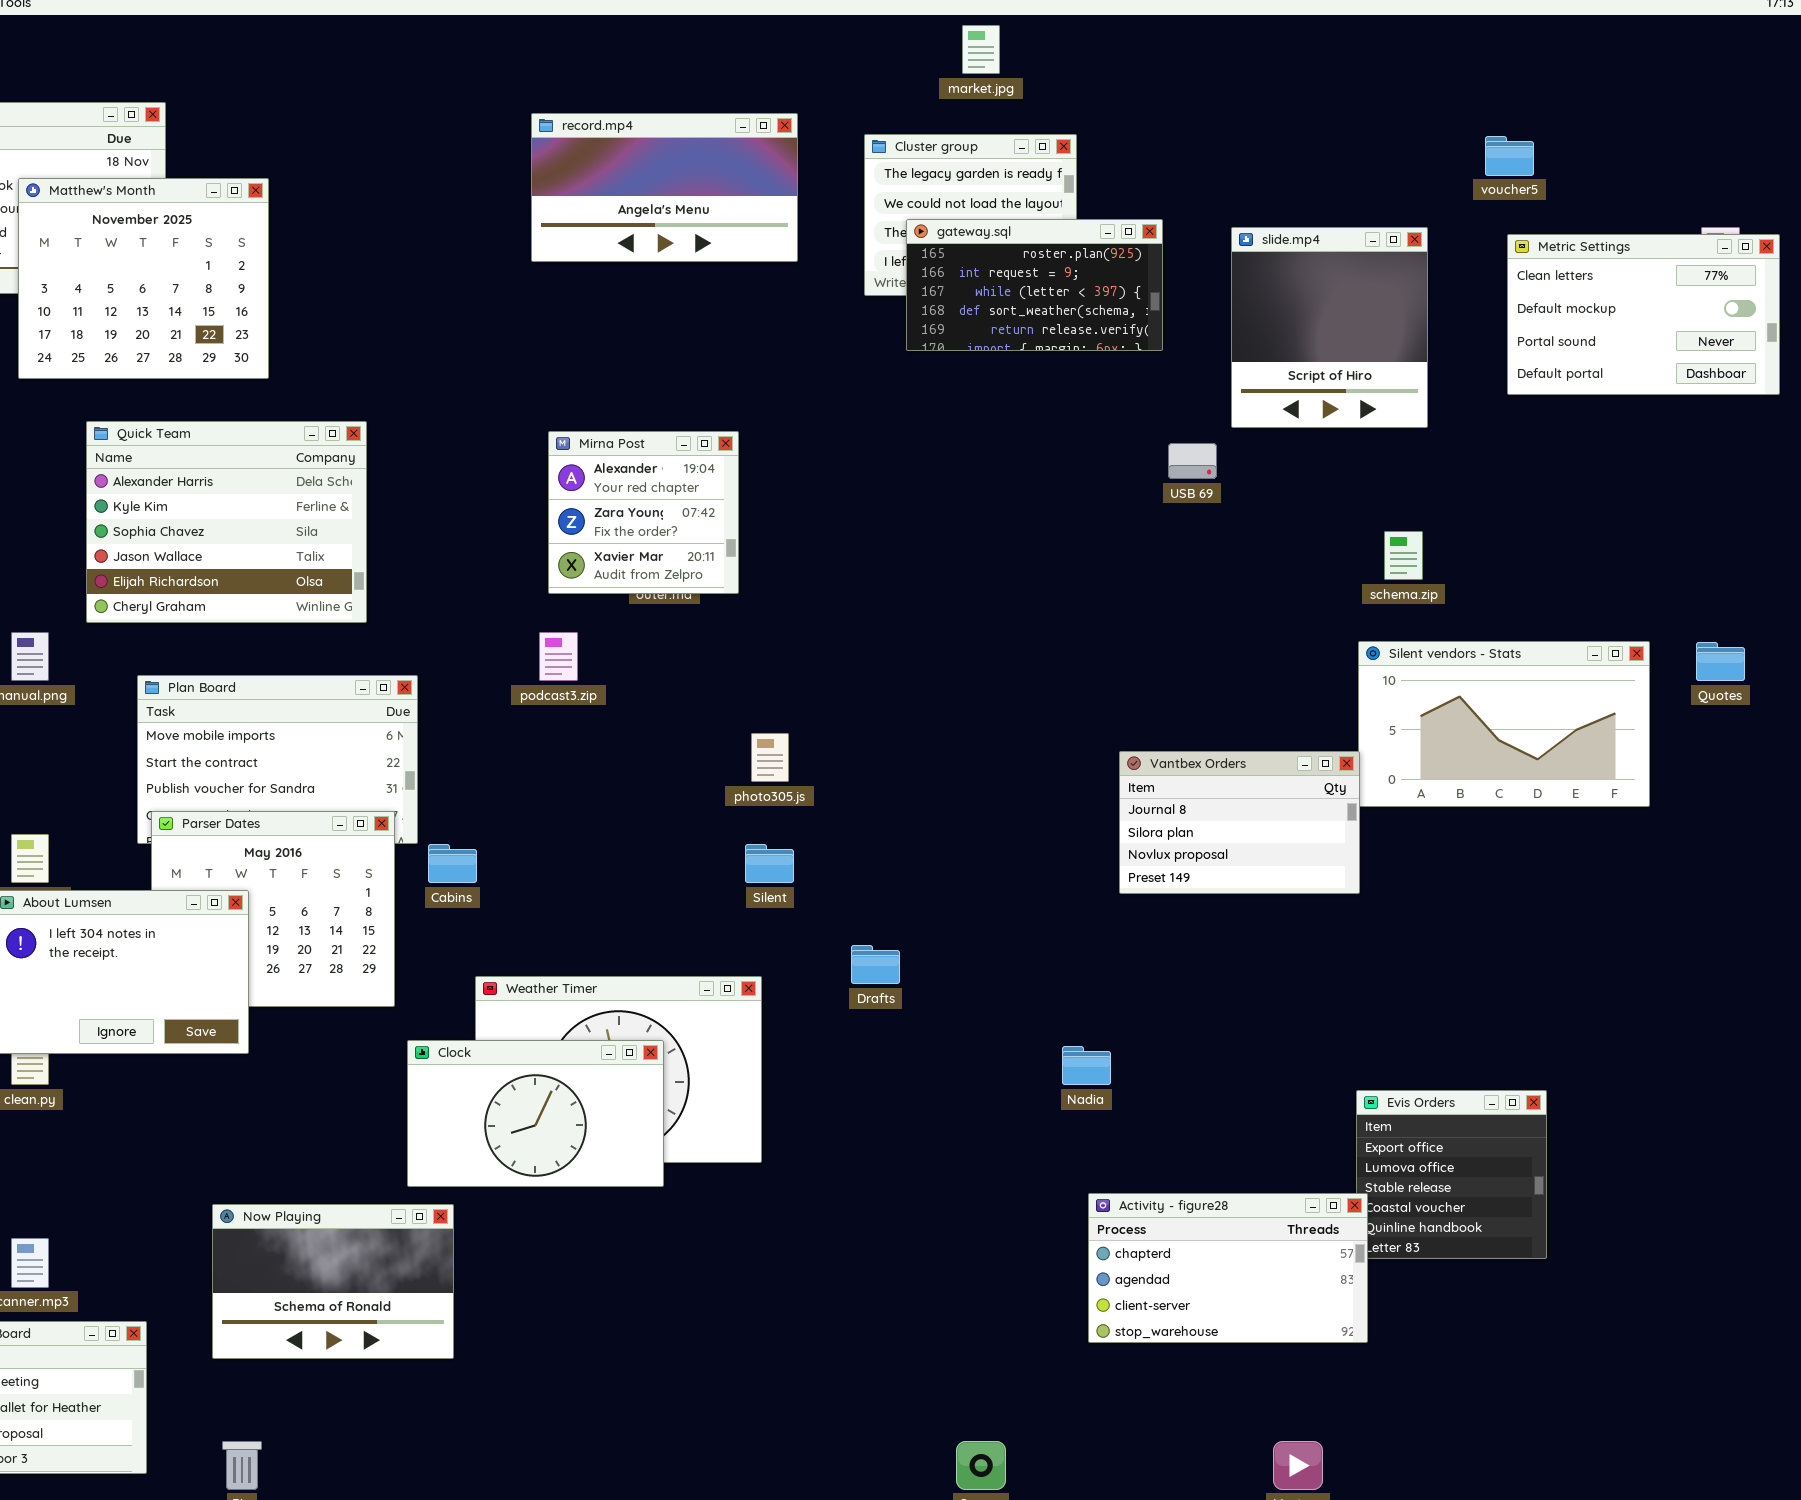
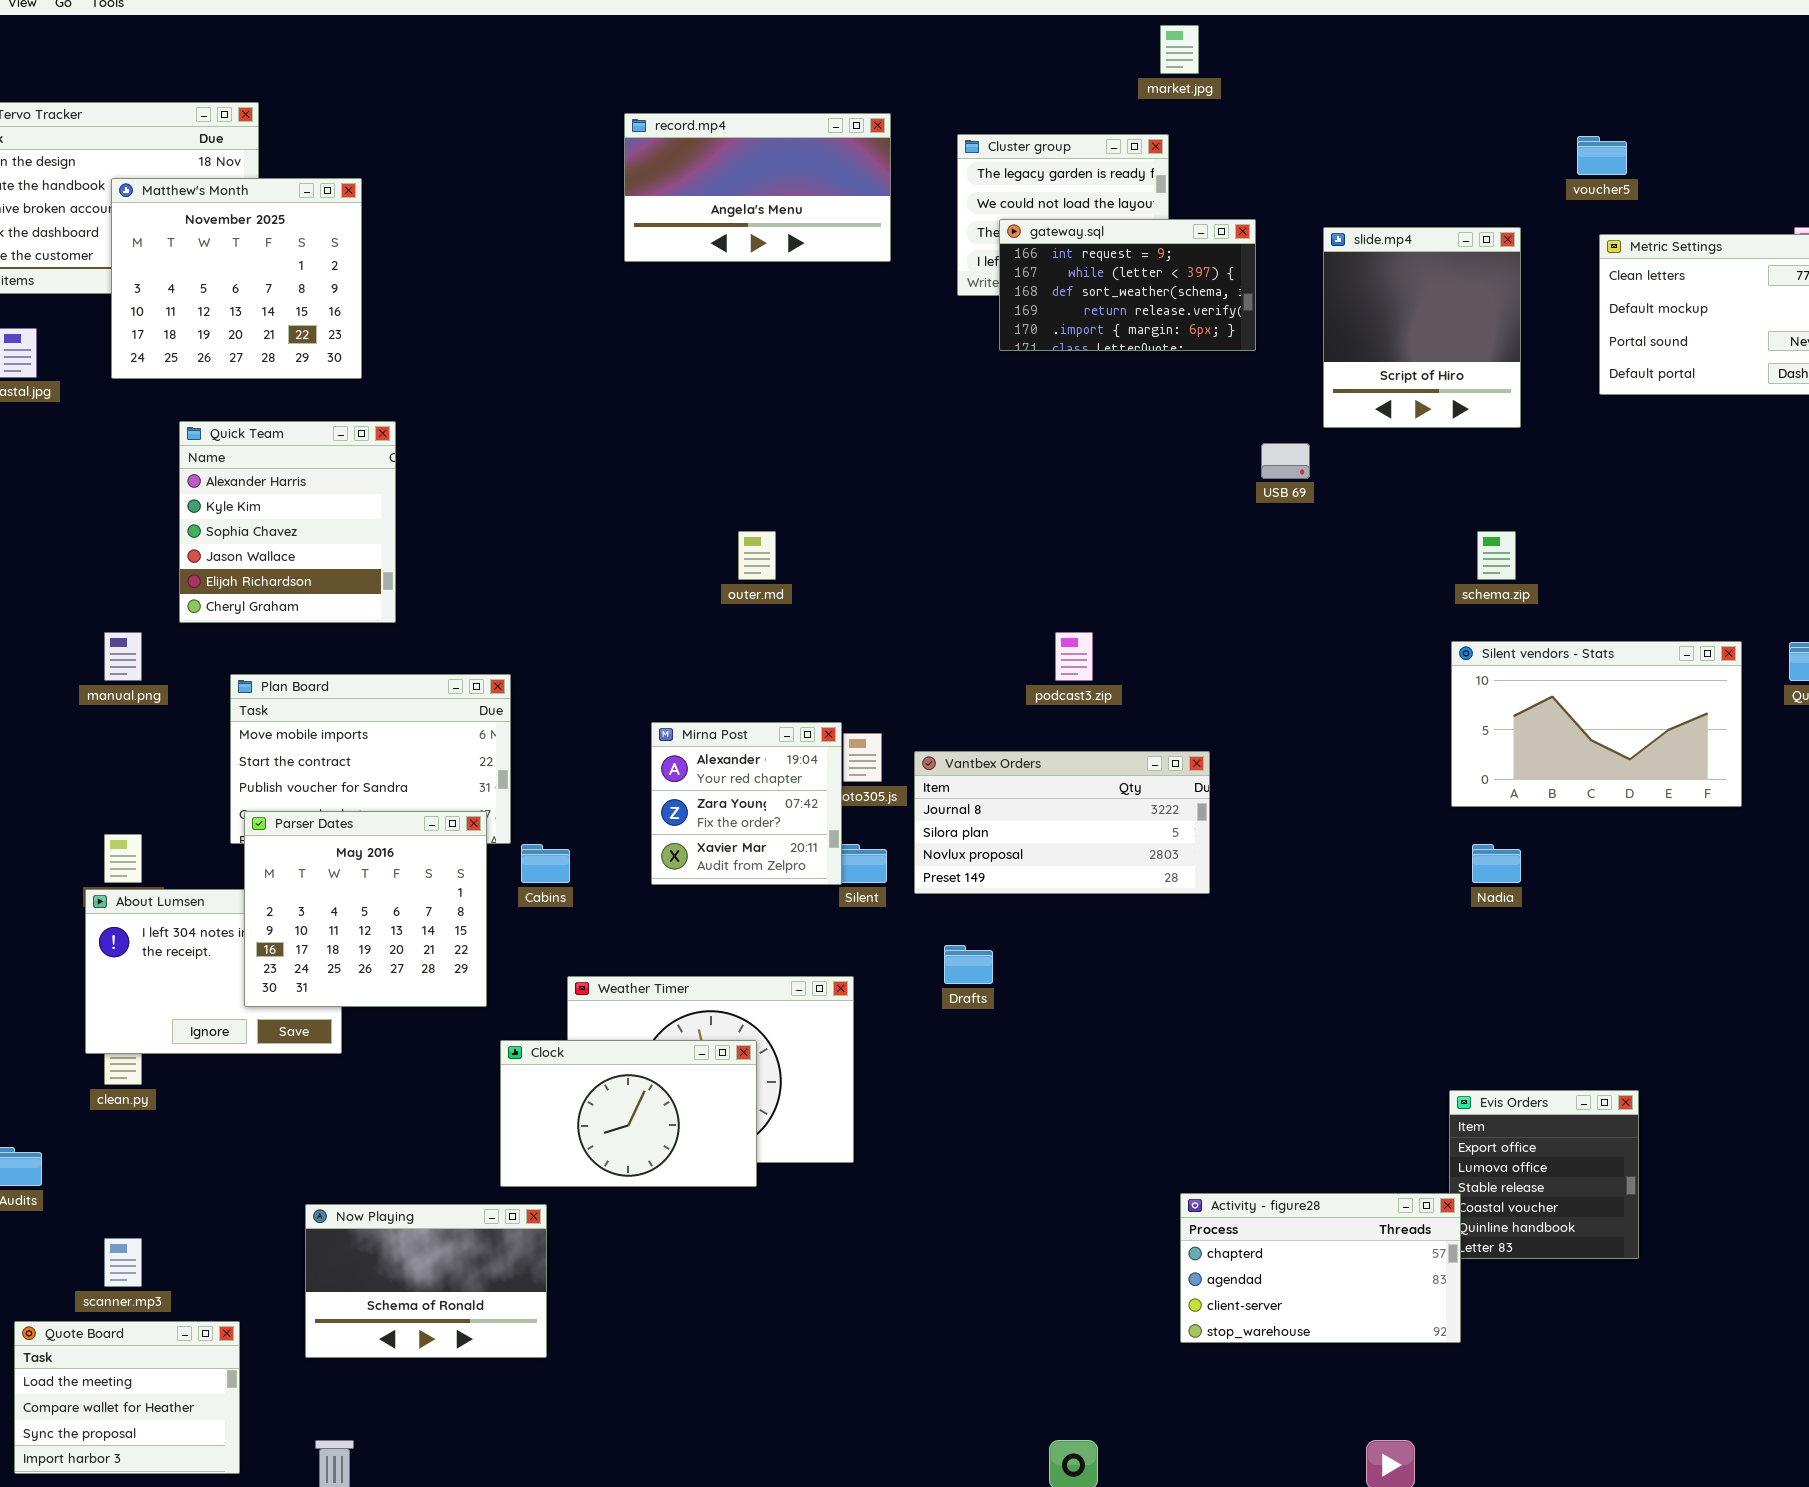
market.jpg: [962,25,1000,74] -> [1160,25,1199,74], moved
gateway.sql: [906,219,1163,351] -> [999,219,1256,351], scrolled down 1 row
Quick Team: [86,421,367,623] -> [179,421,396,623], resized
Mirna Post: [548,431,739,594] -> [651,722,842,885], moved
podcast3.zip: [539,632,578,681] -> [1055,632,1093,681], moved
Vantbex Orders: [1119,751,1360,894] -> [914,751,1210,894], moved, resized
Parser Dates: [151,811,395,1007] -> [244,811,487,1007], raised
Nadia: [1062,1046,1111,1085] -> [1472,844,1521,883], moved

